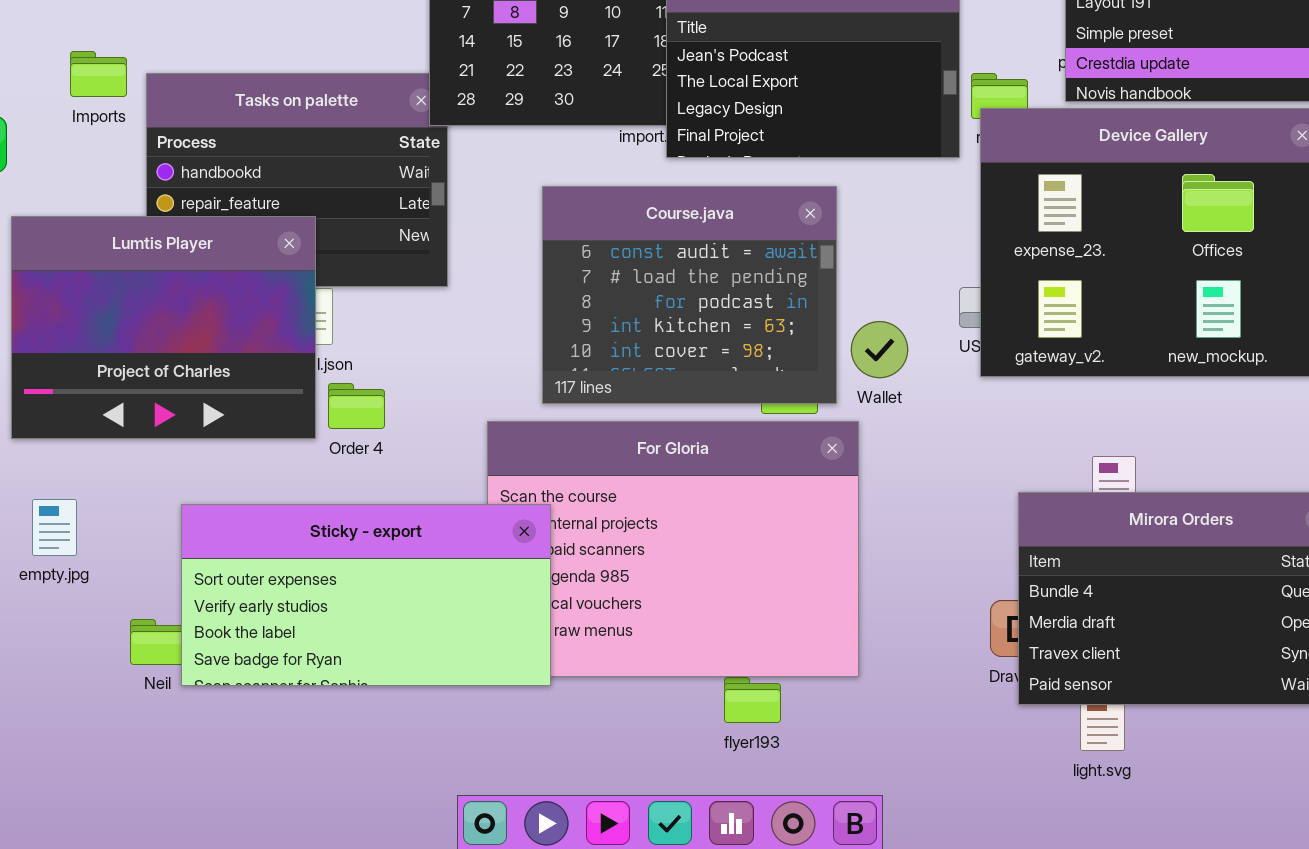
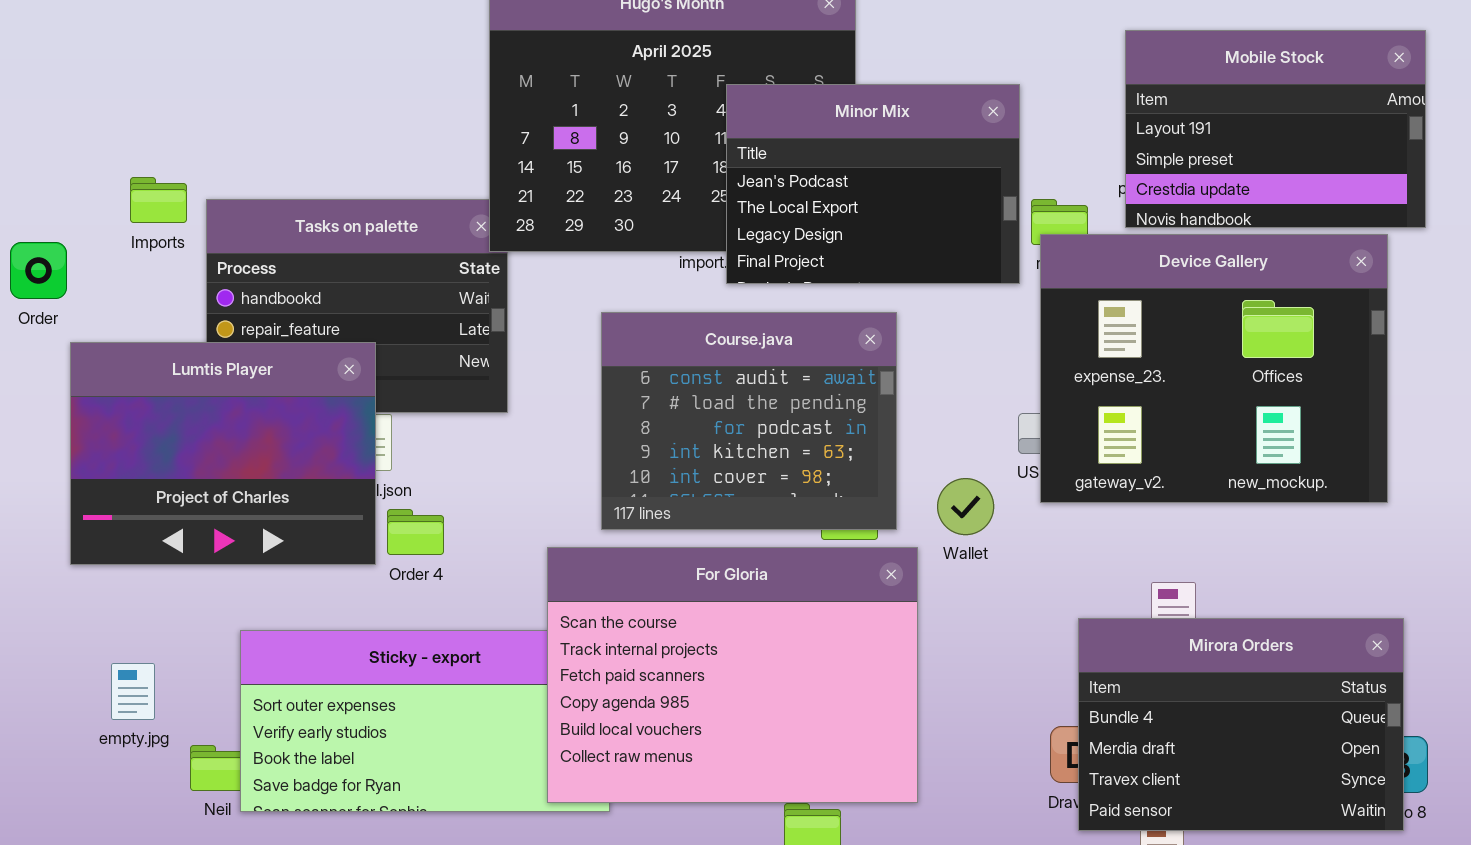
Wallet: [851,321,908,378] -> [937,478,994,535], moved
For Gloria: [487,421,859,677] -> [547,547,918,803], raised
empty.jpg: [32,499,77,556] -> [111,663,155,720], moved

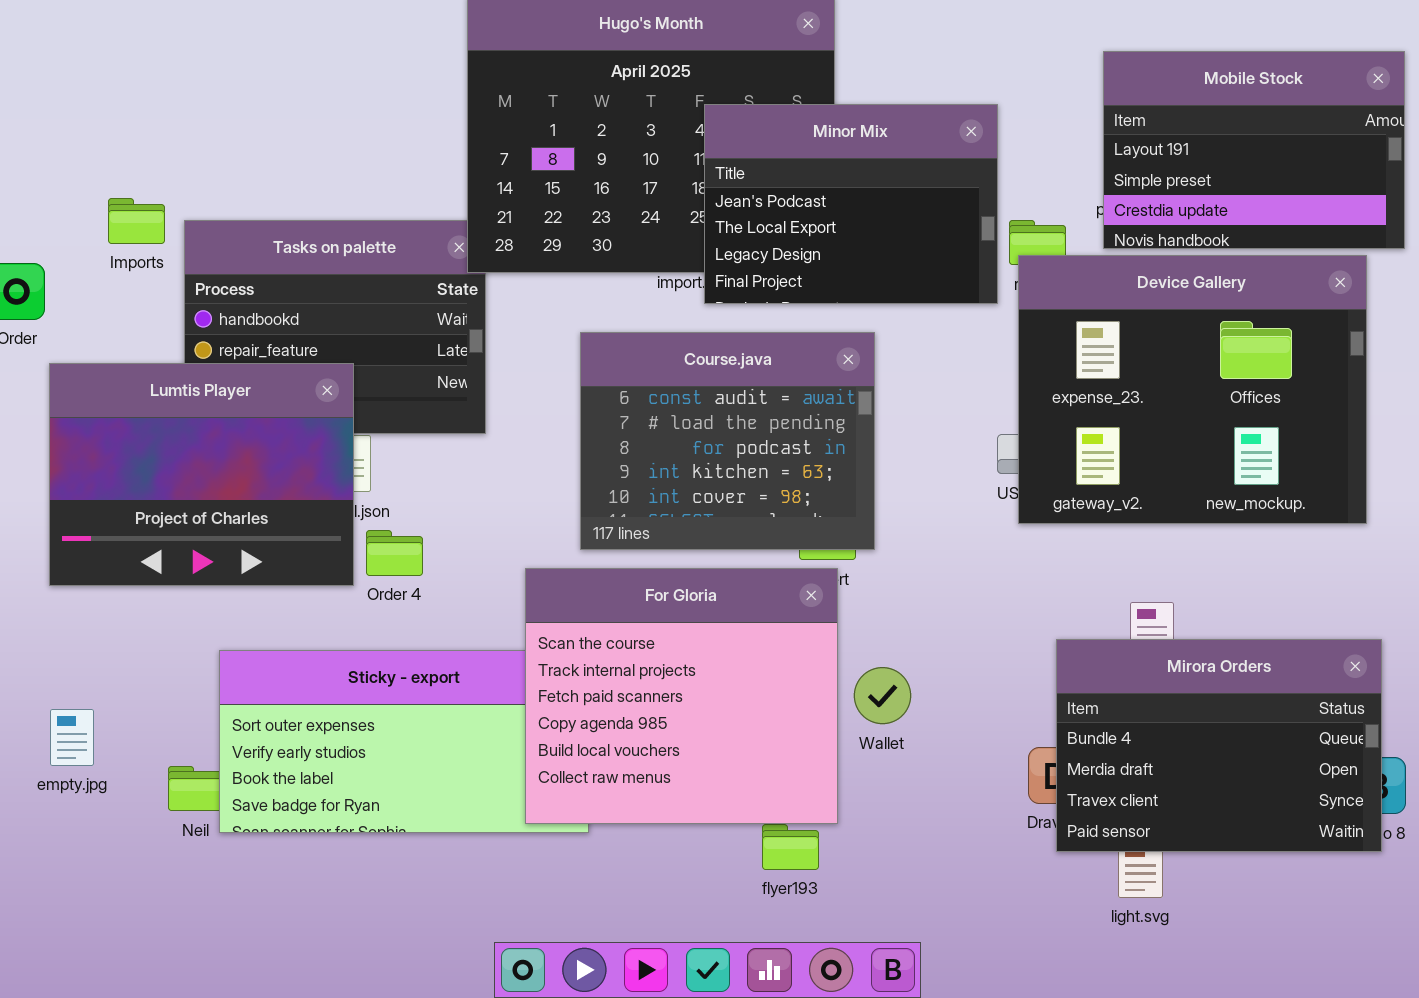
Wallet: [937,478,994,535] -> [854,667,911,724], moved
For Gloria: [547,547,918,803] -> [525,568,838,824], resized
empty.jpg: [111,663,155,720] -> [50,709,94,766], moved

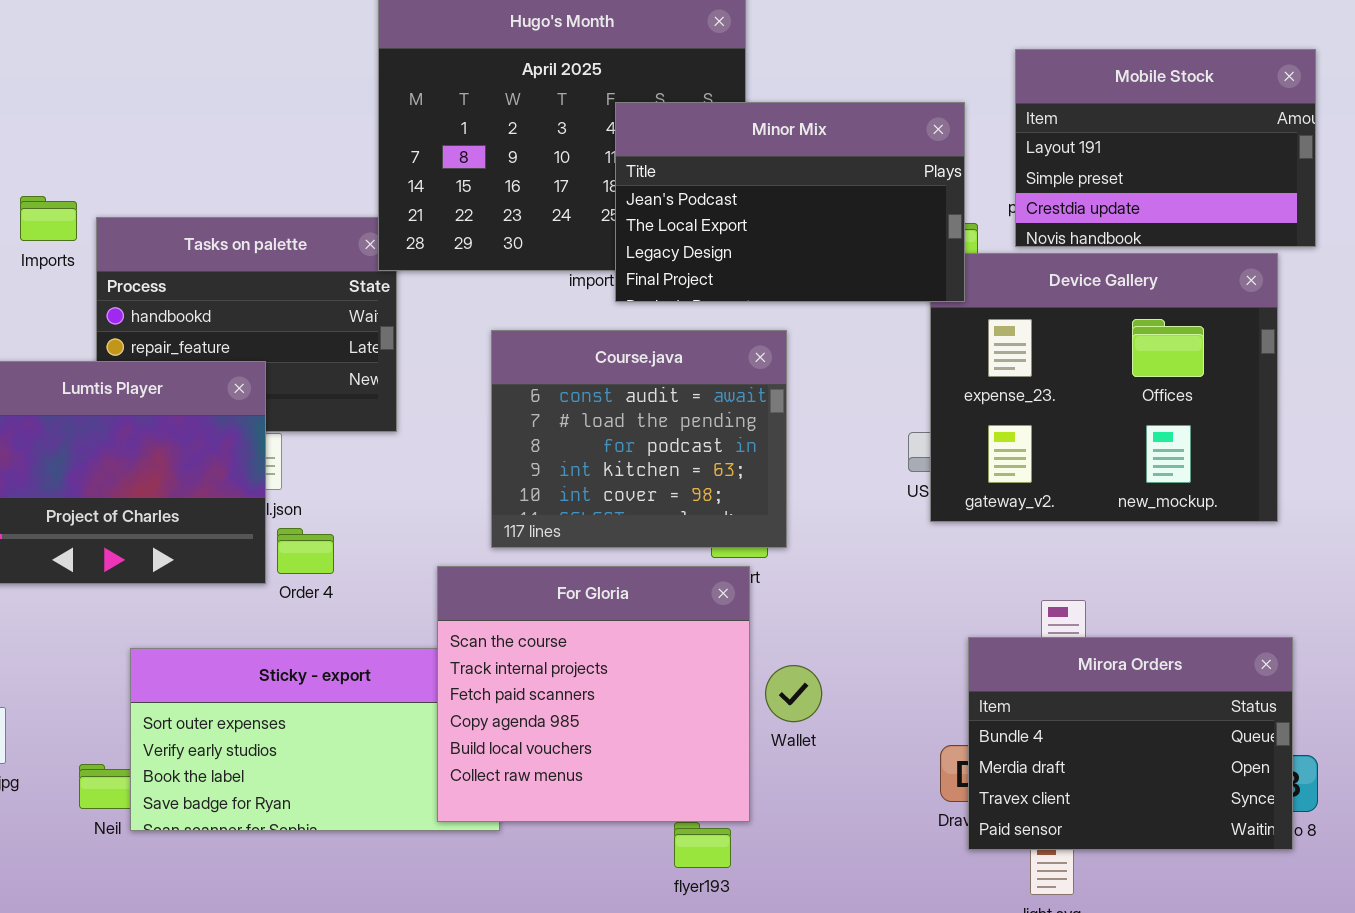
Minor Mix: [704,104,998,304] -> [615,102,965,302], resized

